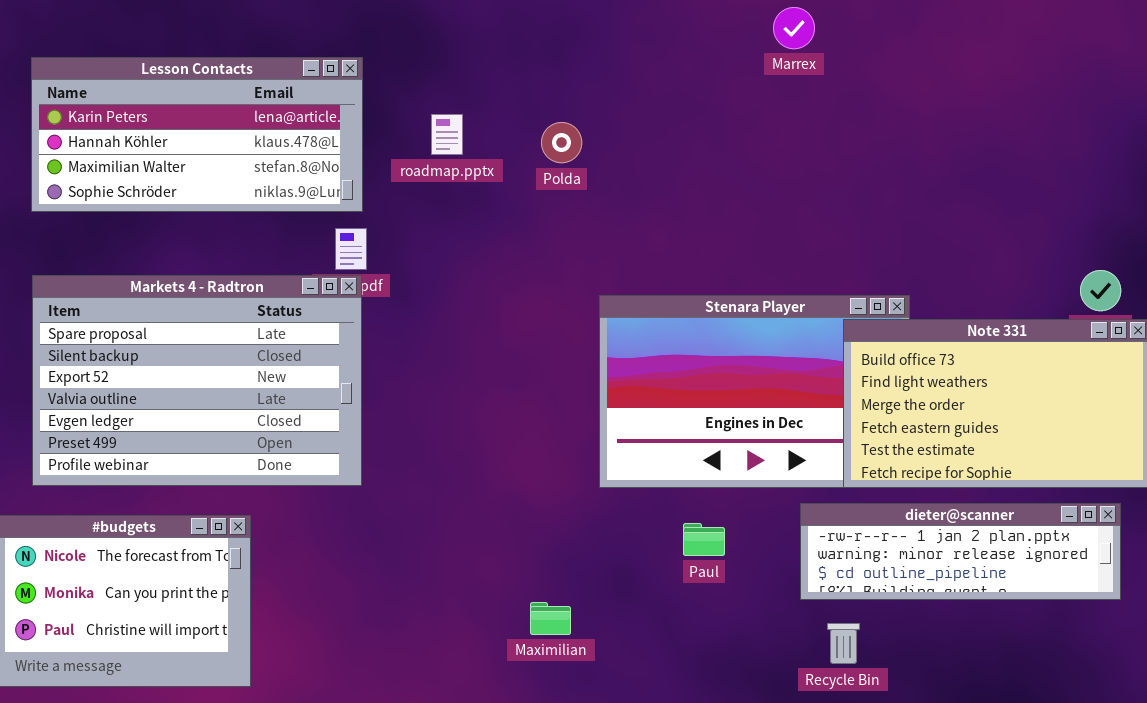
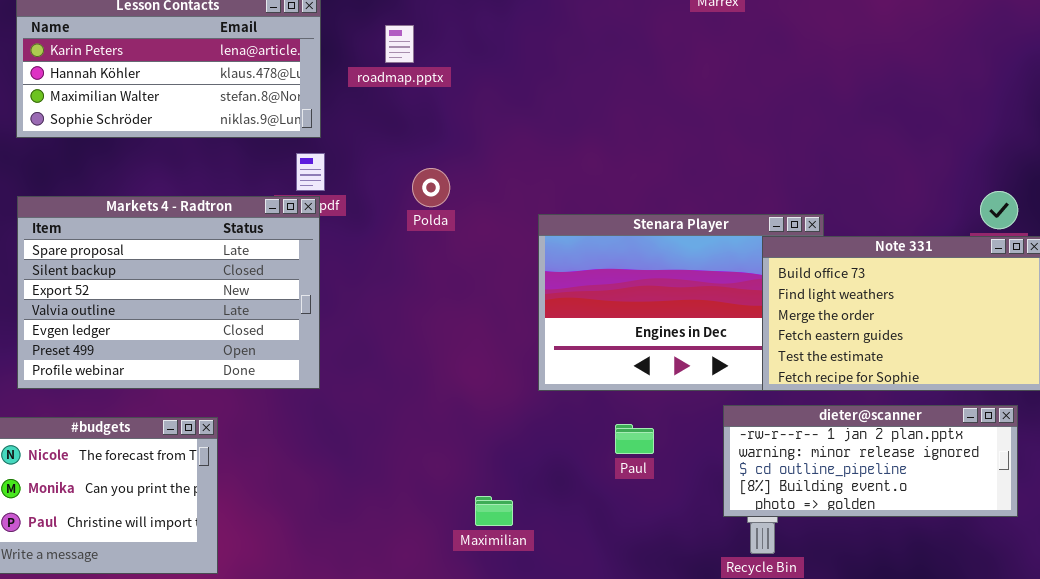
roadmap.pptx: [431,114,463,155] -> [385,25,414,63], moved
Polda: [541,122,582,163] -> [412,168,450,207], moved
dieter@scanner: [800,503,1121,600] -> [723,405,1018,517], resized

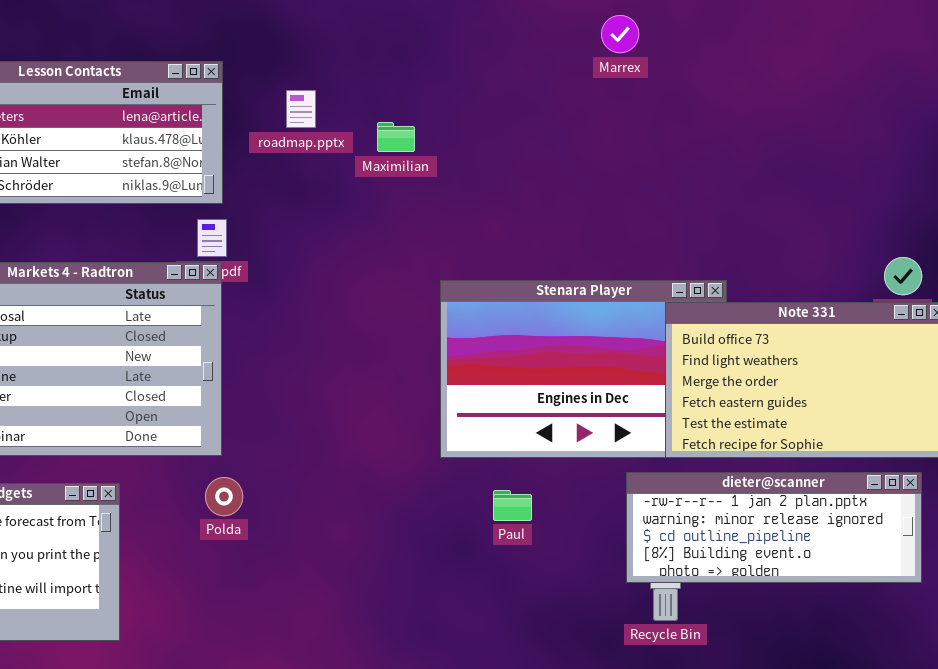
Polda: [412,168,450,207] -> [205,477,243,516], moved
Paul: [615,424,654,454] -> [493,490,532,521], moved
Maximilian: [475,496,513,526] -> [377,122,415,152], moved

